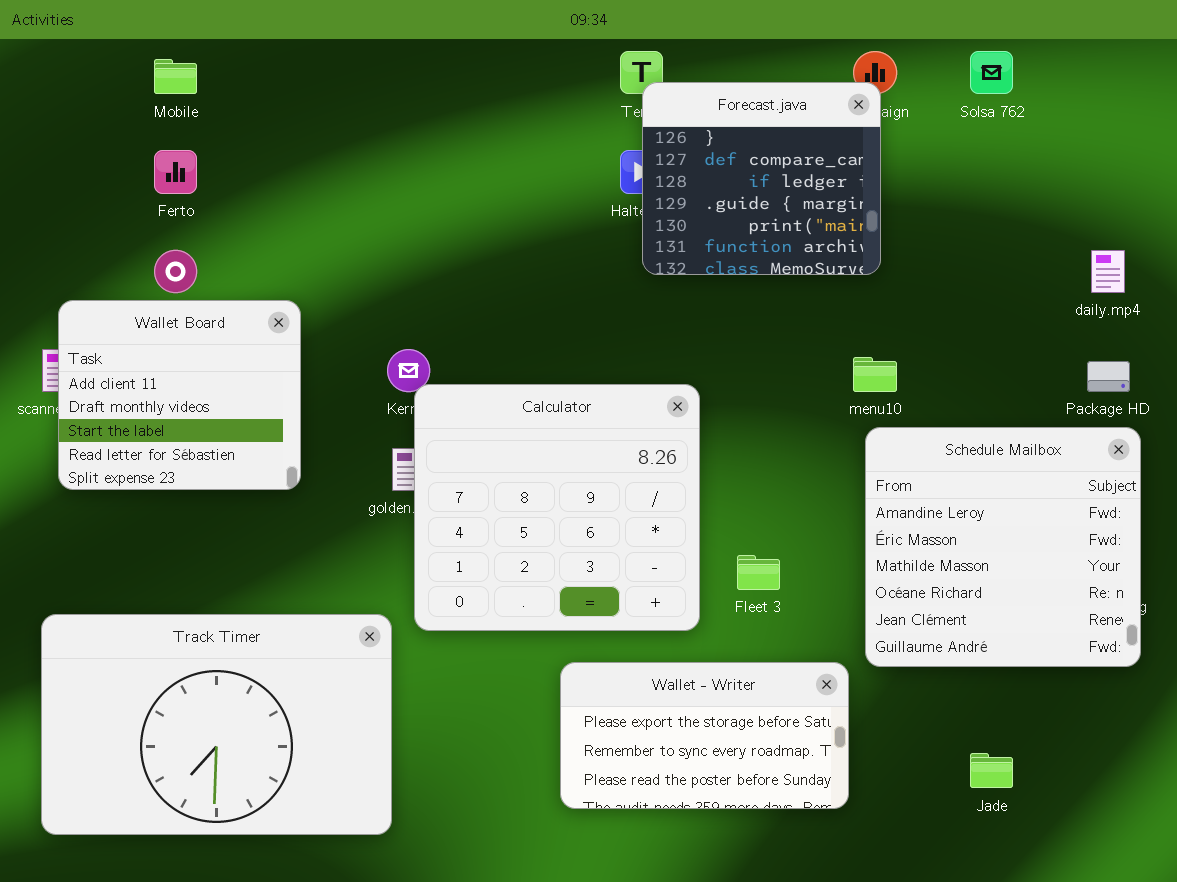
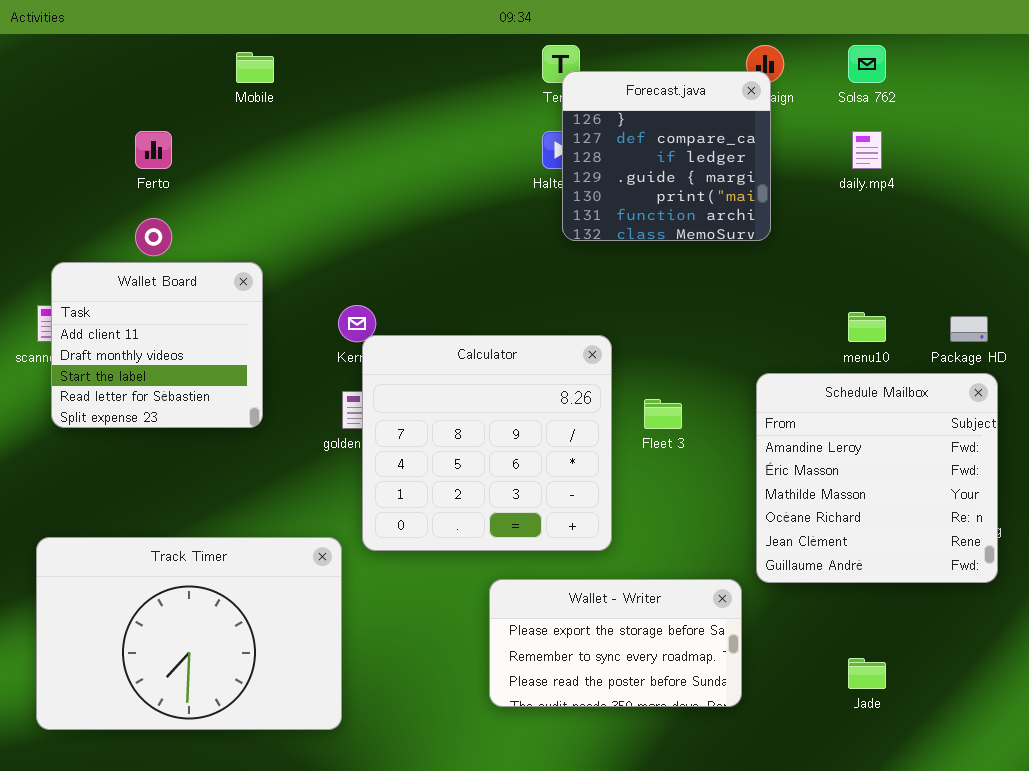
Mobile: [154,59,197,94] -> [236,52,274,83], moved
daily.mp4: [1091,250,1125,293] -> [852,131,882,169], moved
menu10: [853,357,897,392] -> [848,312,886,342], moved
Fleet 3: [737,555,780,590] -> [644,399,682,429], moved

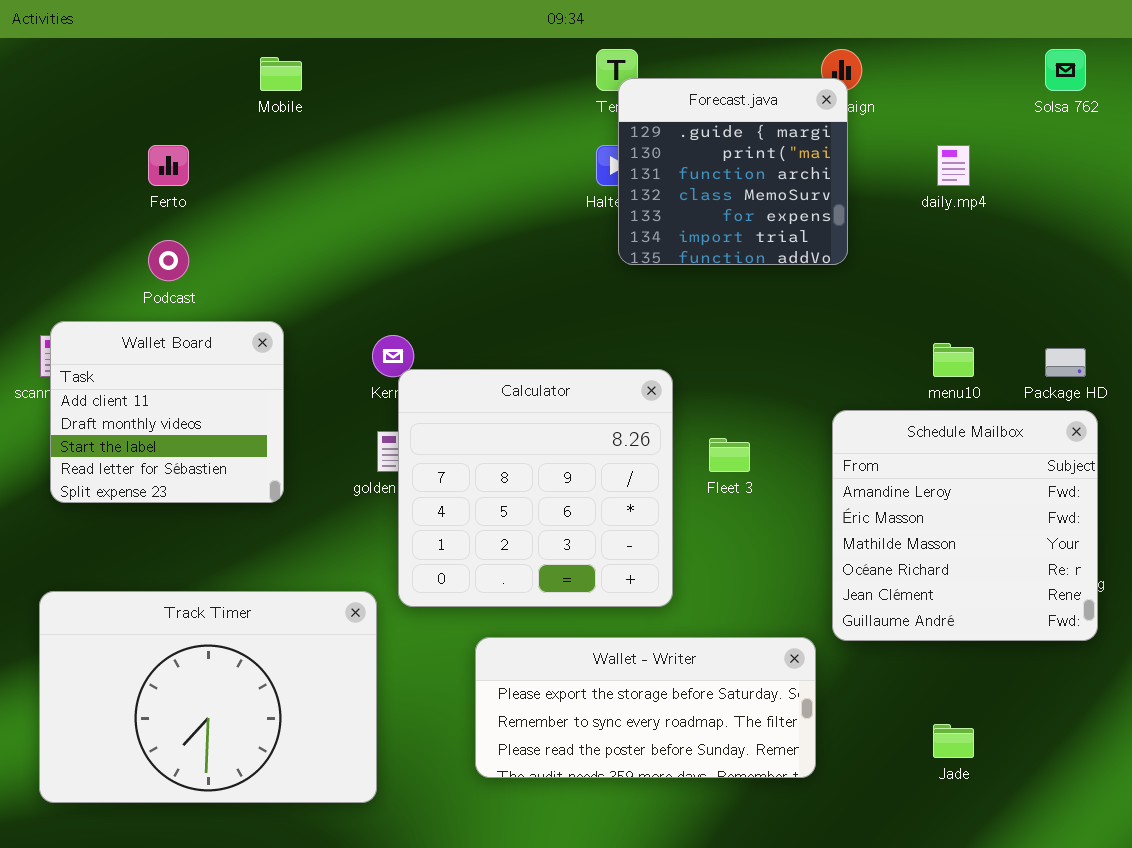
Solsa 762: [848,45,886,83] -> [1045,49,1086,91], moved
Forecast.java: [562,71,771,241] -> [618,78,848,265], scrolled down 3 rows
Wallet Board: [51,262,263,428] -> [50,321,284,503], moved
Wallet - Writer: [489,579,742,707] -> [475,637,816,778], resized

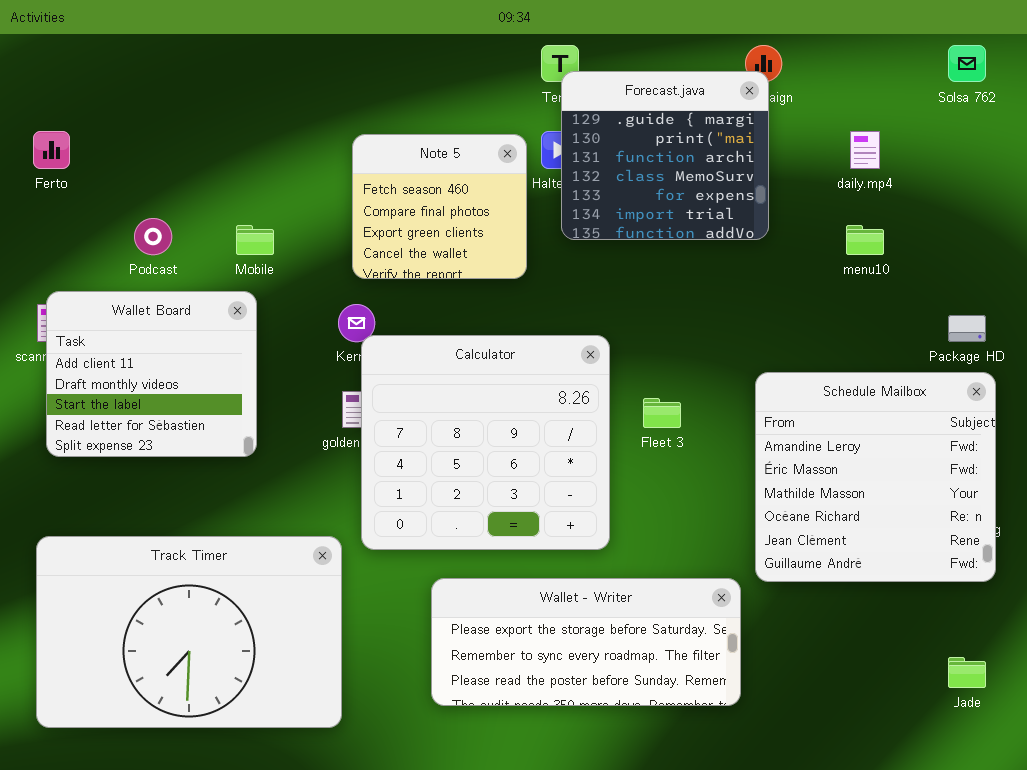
Mobile: [260,57,302,91] -> [236,225,274,255], moved
Ferto: [148,145,189,186] -> [33,131,70,169], moved
Note 5: none -> [352,134,527,279], opened
menu10: [933,343,974,377] -> [846,225,884,255], moved
Jade: [933,724,974,758] -> [948,657,986,688], moved

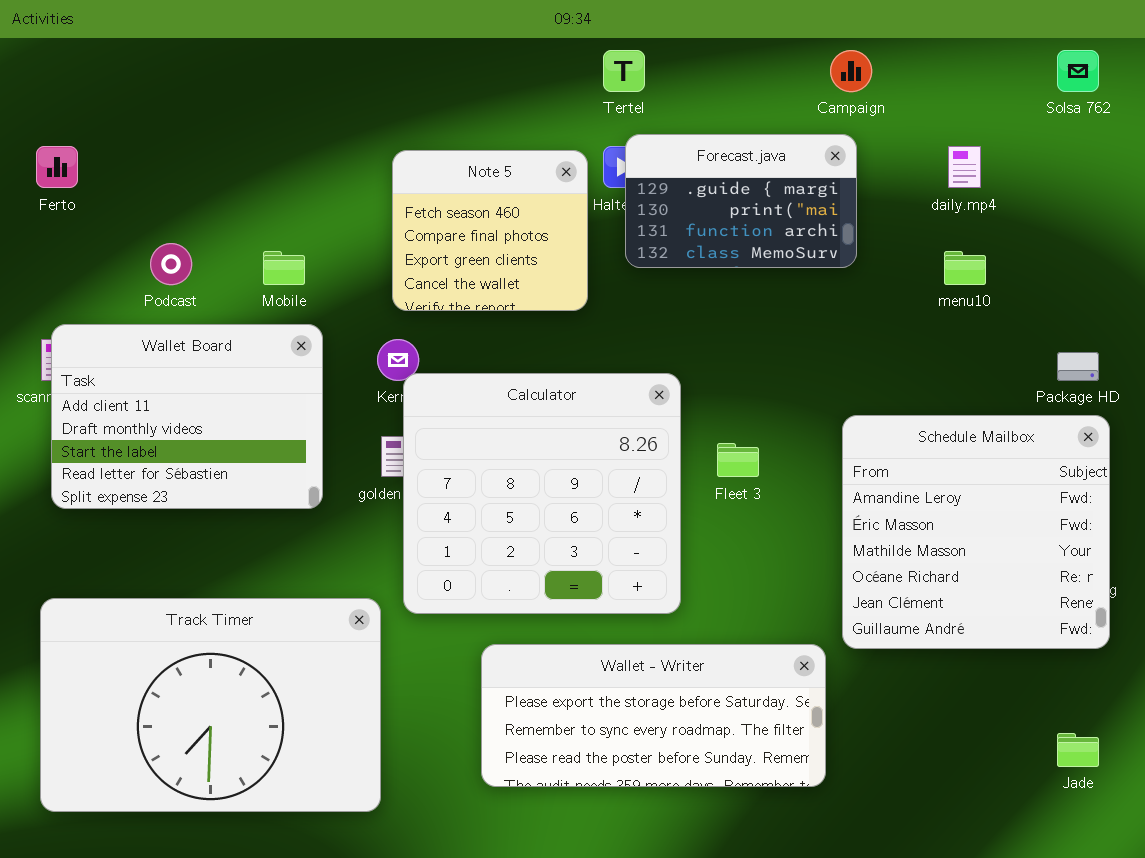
Forecast.java: [561,71,769,240] -> [625,134,857,268], resized
Wallet Board: [46,291,257,457] -> [51,324,323,509], resized

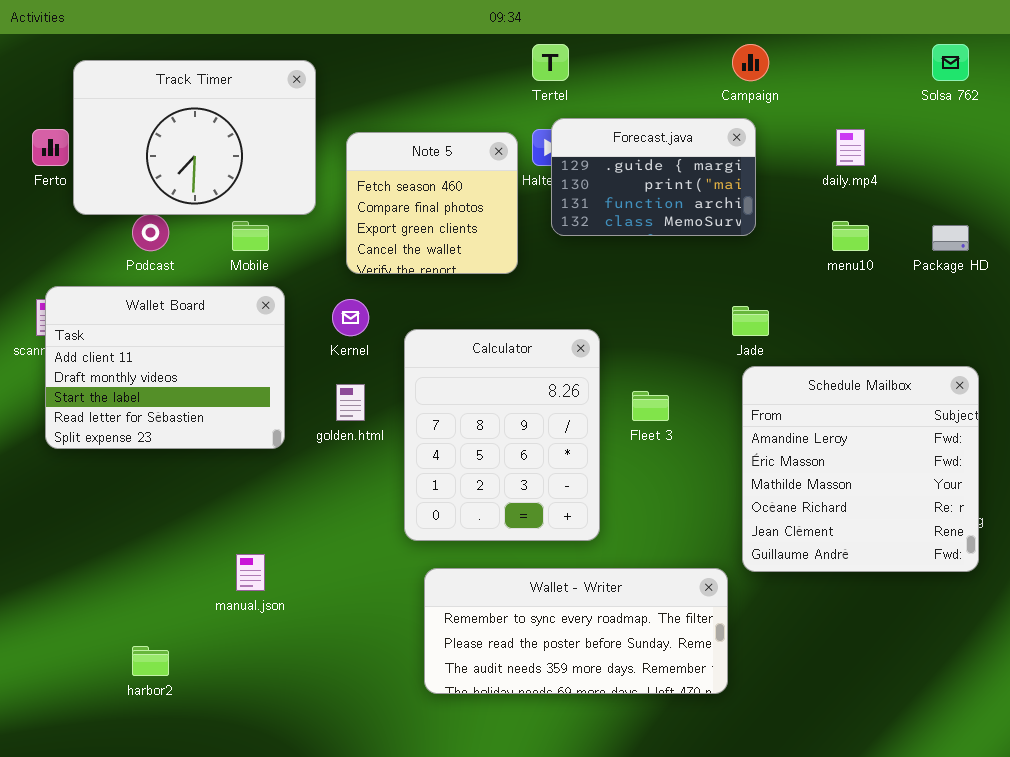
Package HD: [1057,352,1099,381] -> [932,225,969,251], moved
Calculator: [403,373,681,614] -> [404,329,600,541], resized
Track Timer: [40,598,381,812] -> [73,60,316,215], moved, resized
Wallet - Writer: [481,644,826,787] -> [424,568,728,694], scrolled down 1 row
Jade: [1057,733,1099,767] -> [732,306,769,336], moved

